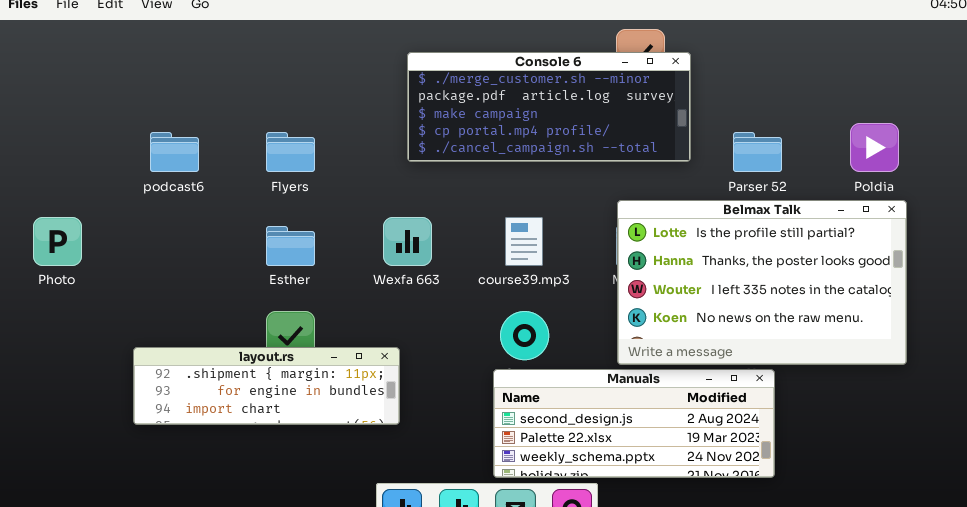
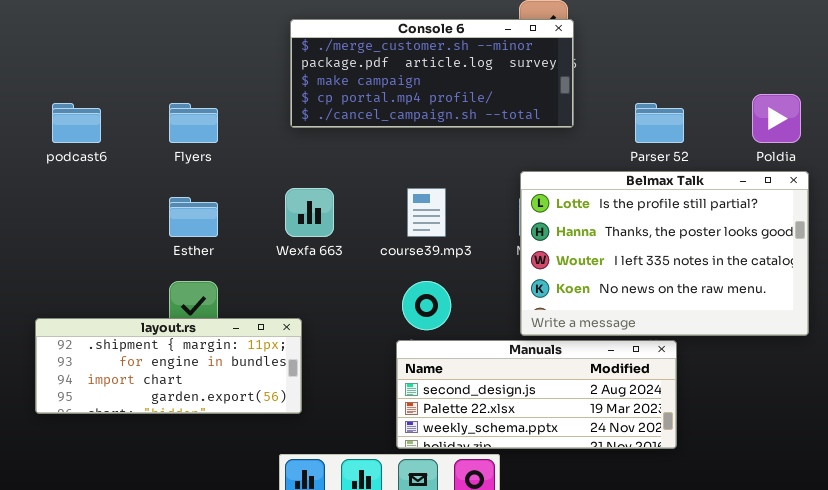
Console 6: [407,52,691,162] -> [290,19,574,128], moved
layout.rs: [133,347,400,425] -> [35,318,302,414], resized

